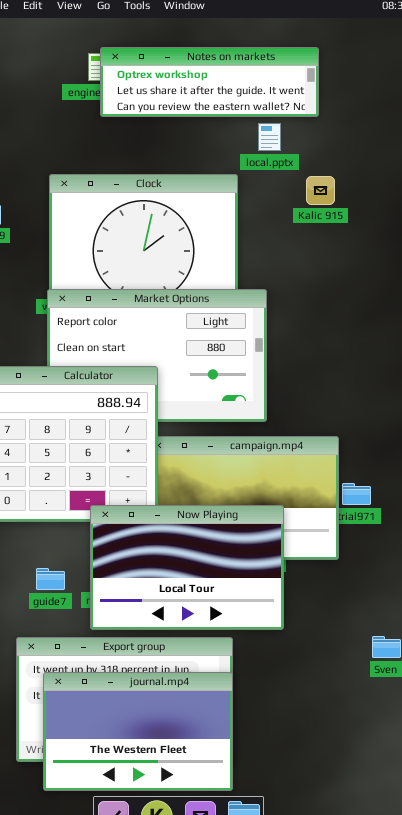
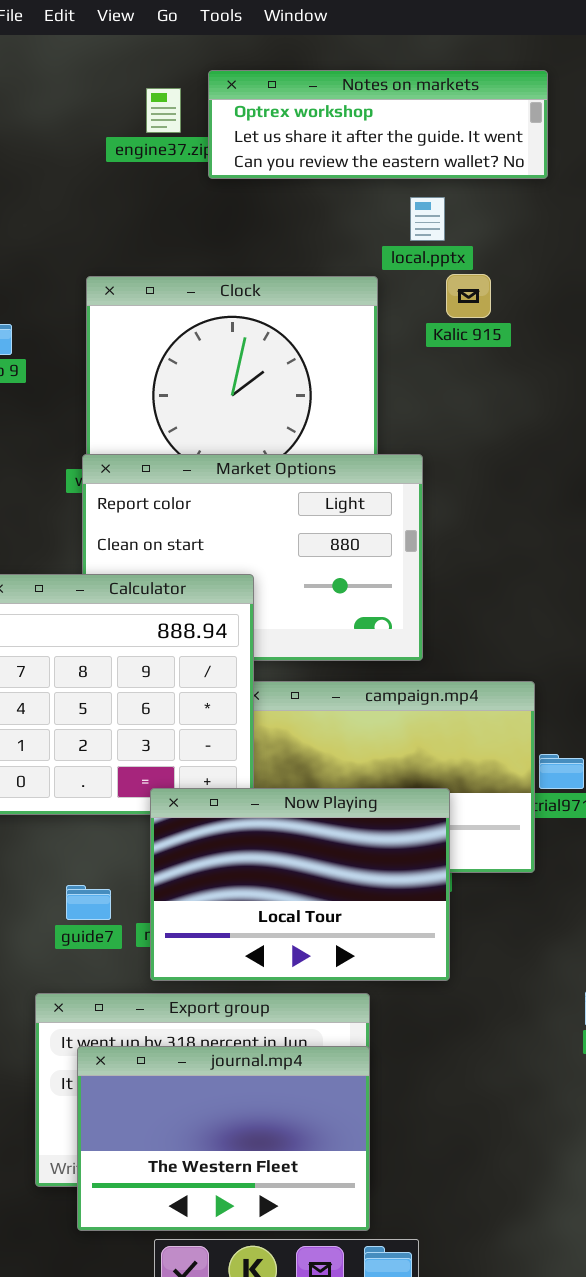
Notes on markets: [100,47,319,117] -> [208,70,548,179], moved
Kalic 915: [306,176,335,205] -> [446,274,491,318], moved

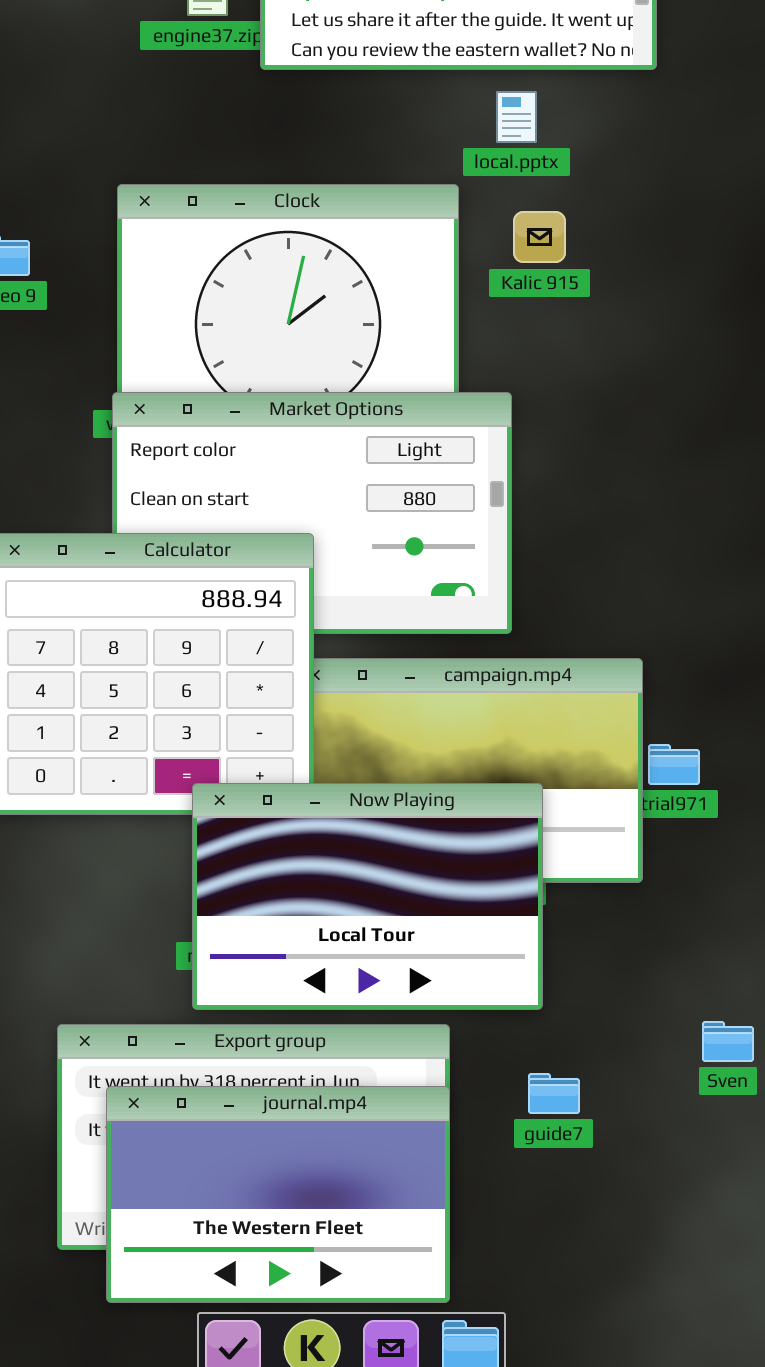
Kalic 915: [446,274,491,318] -> [513,211,566,263], moved
guide7: [66,885,111,920] -> [528,1073,580,1114], moved

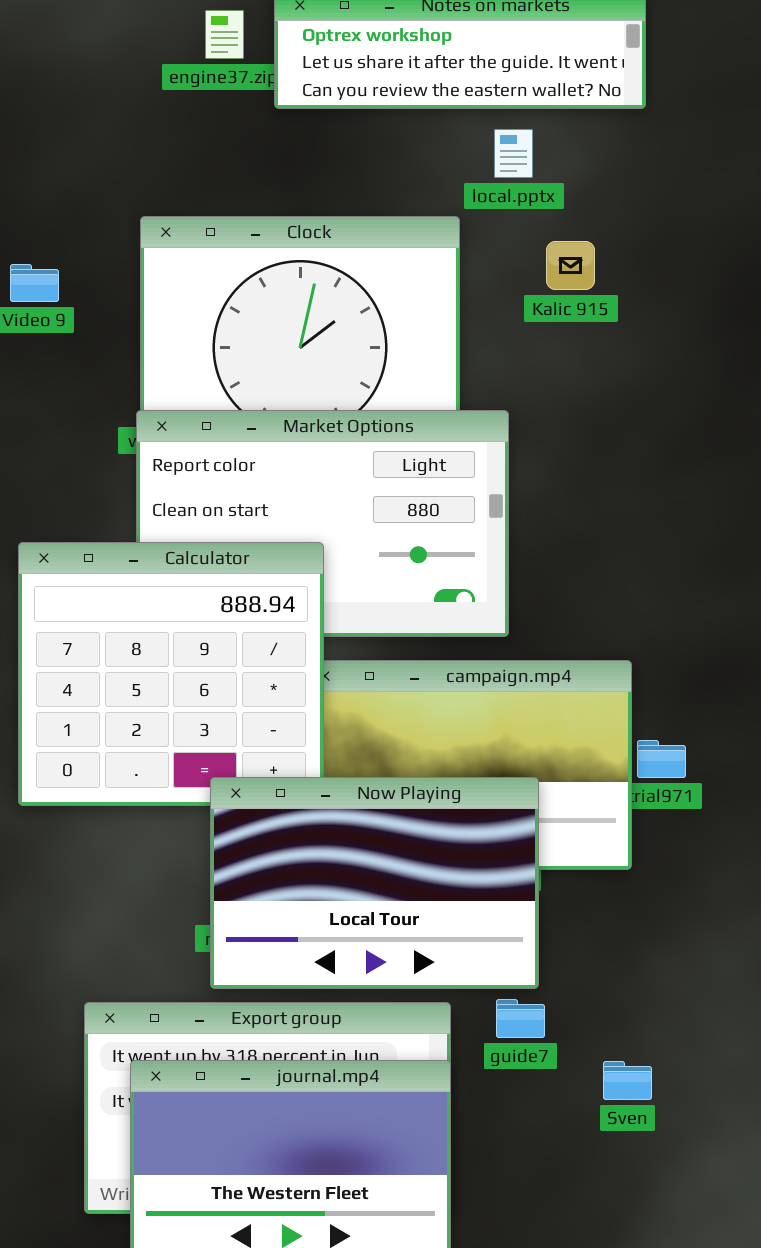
Kalic 915: [513,211,566,263] -> [546,241,595,290], moved
Sven: [702,1021,754,1062] -> [603,1061,652,1100], moved
guide7: [528,1073,580,1114] -> [496,999,545,1038], moved

